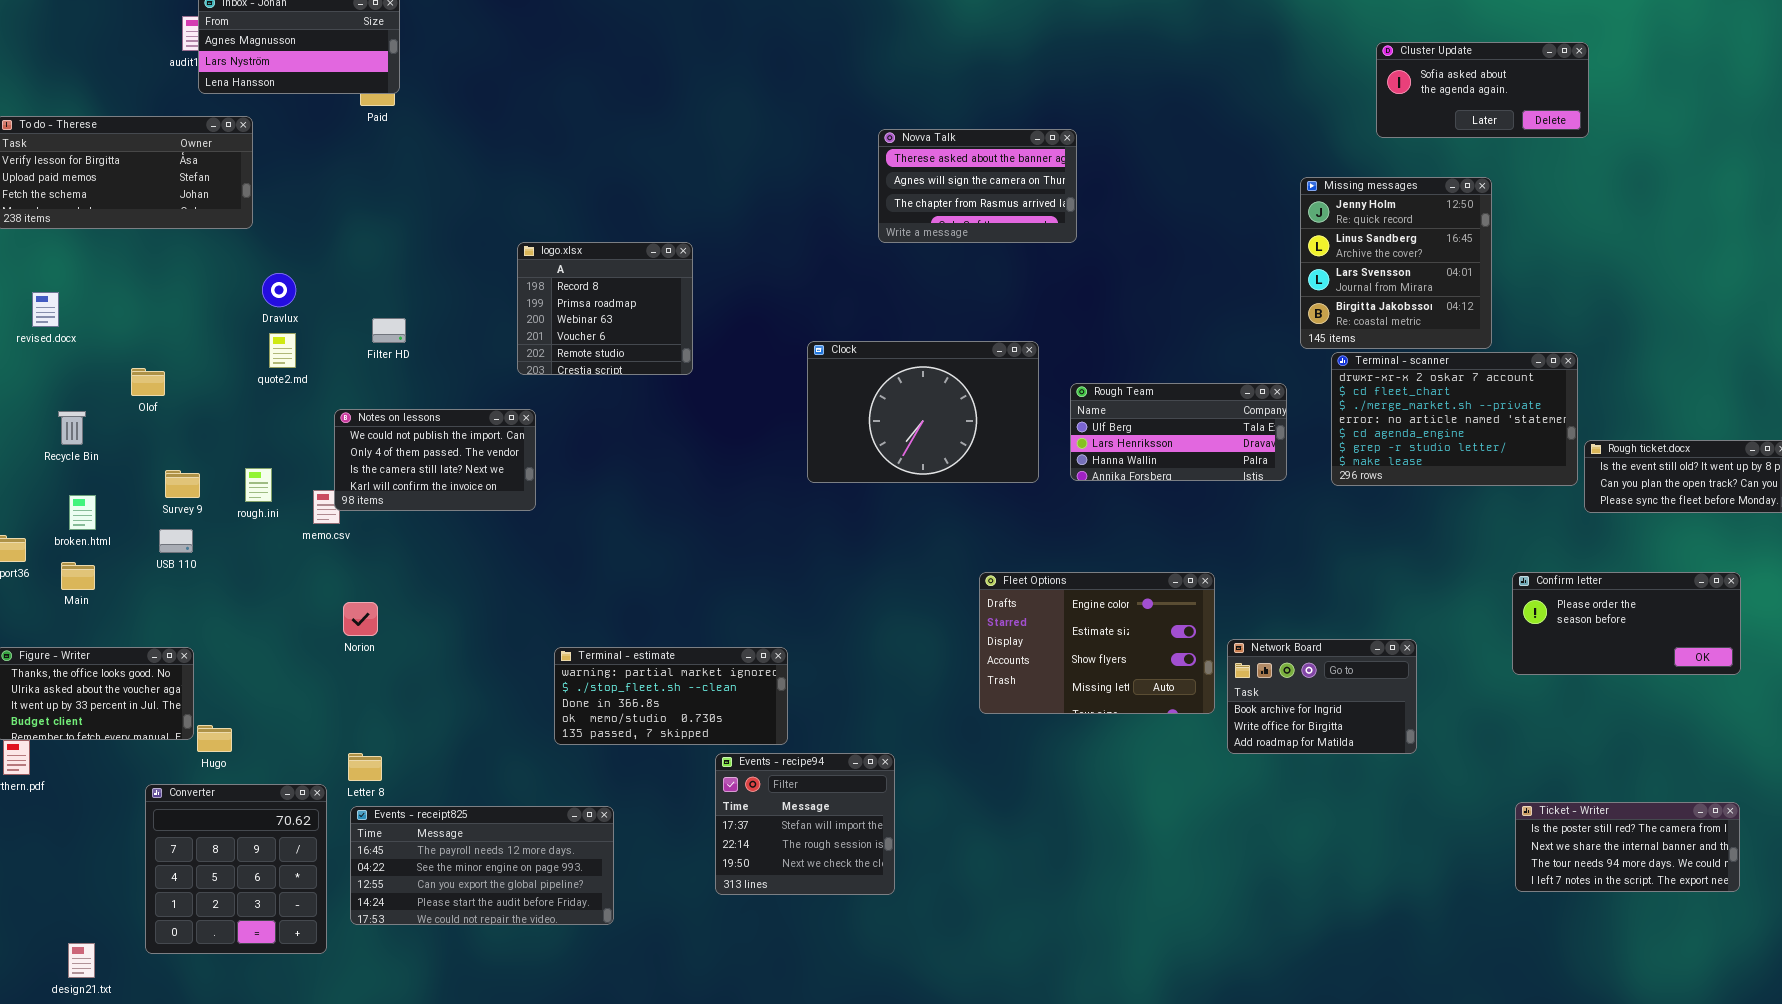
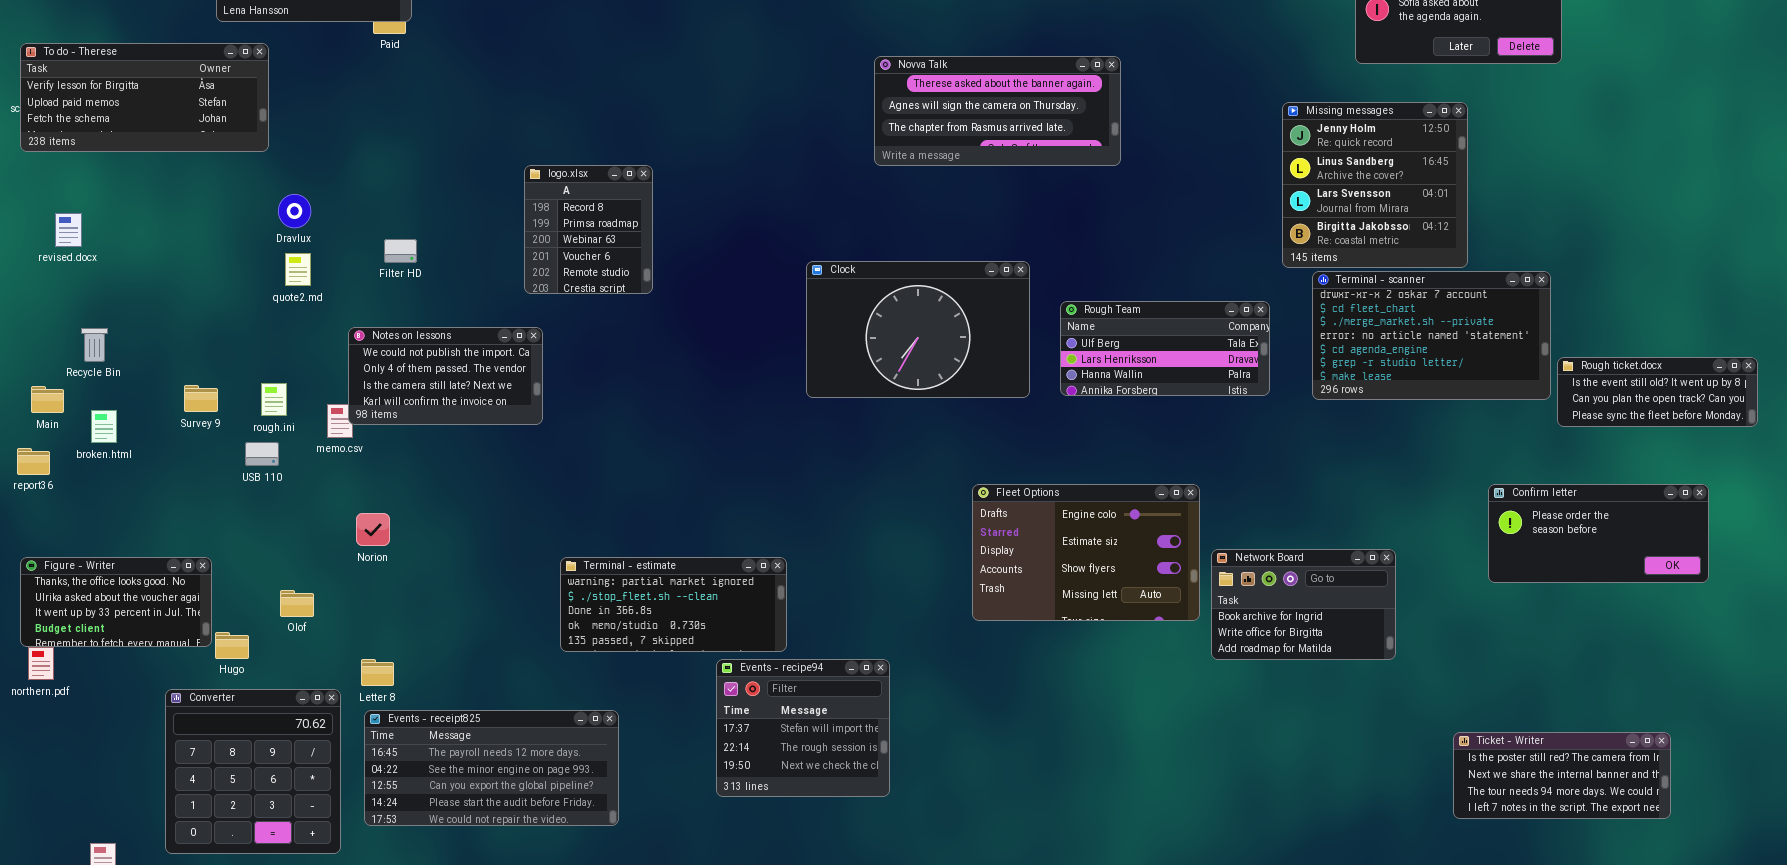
Novva Talk: [878,129,1077,243] -> [874,56,1121,166], resized
logo.xlsx: [517,242,693,375] -> [524,165,653,294], resized
Olof: [131,368,165,396] -> [280,590,314,617], moved
USB 110: [159,529,193,553] -> [245,442,279,466], moved
Main: [61,562,95,590] -> [31,386,64,413], moved
Ticket - Writer: [1515,802,1740,892] -> [1453,732,1671,819], moved

